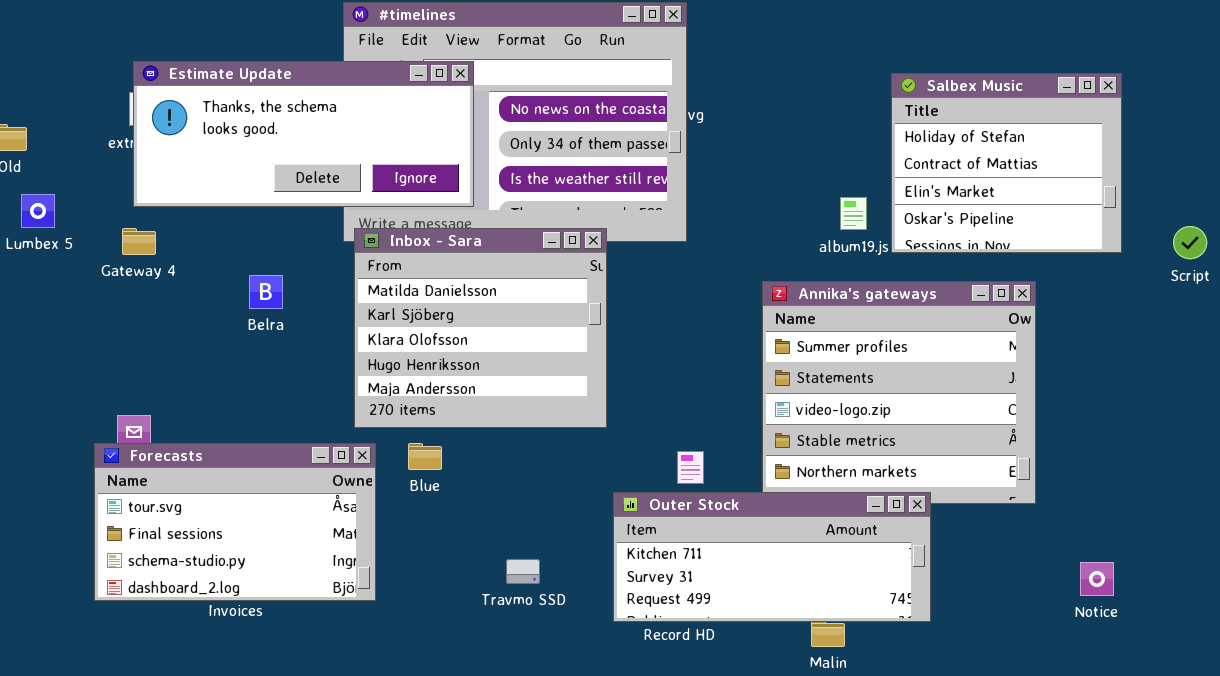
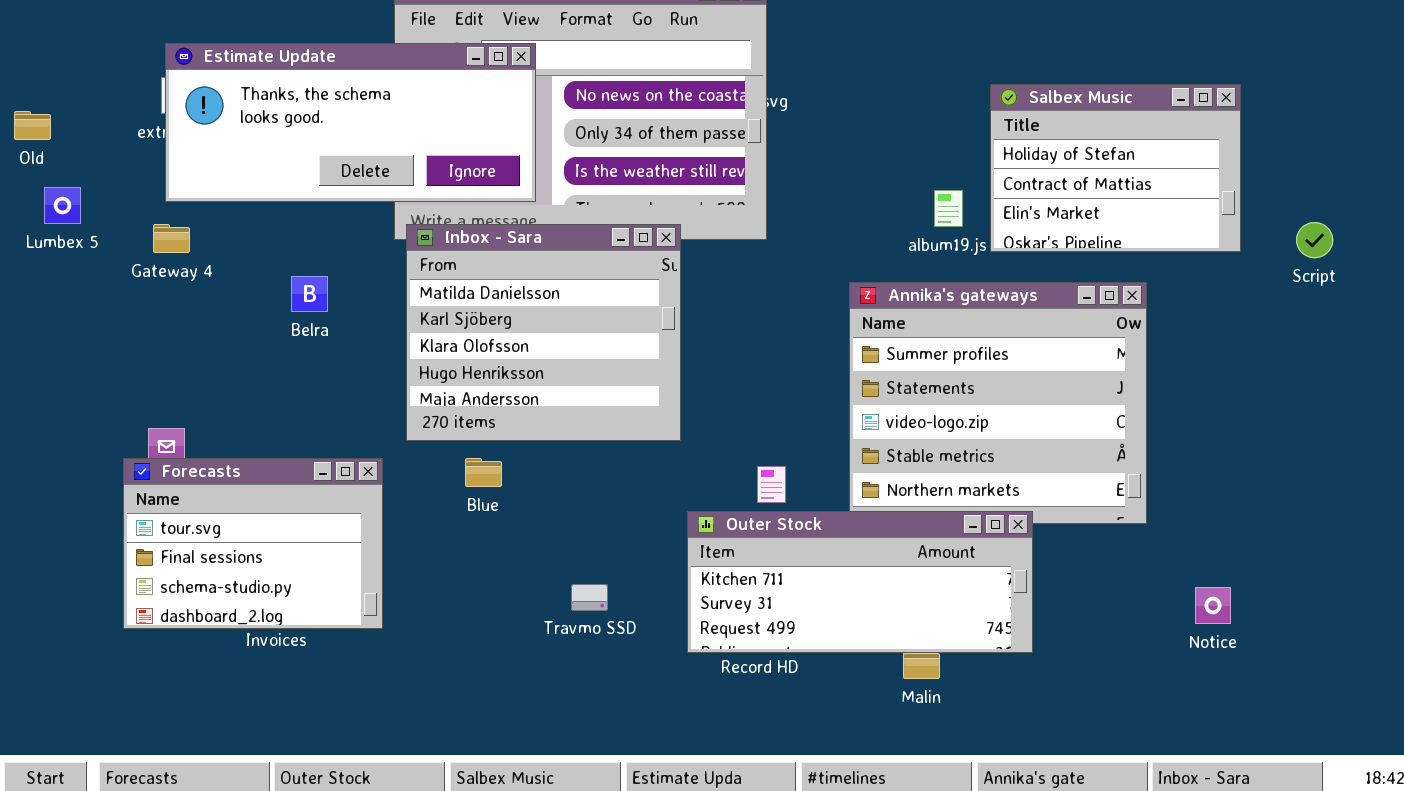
Salbex Music: [891,73,1122,253] -> [990,84,1241,252], resized
Forecasts: [94,443,376,601] -> [123,458,383,629], resized

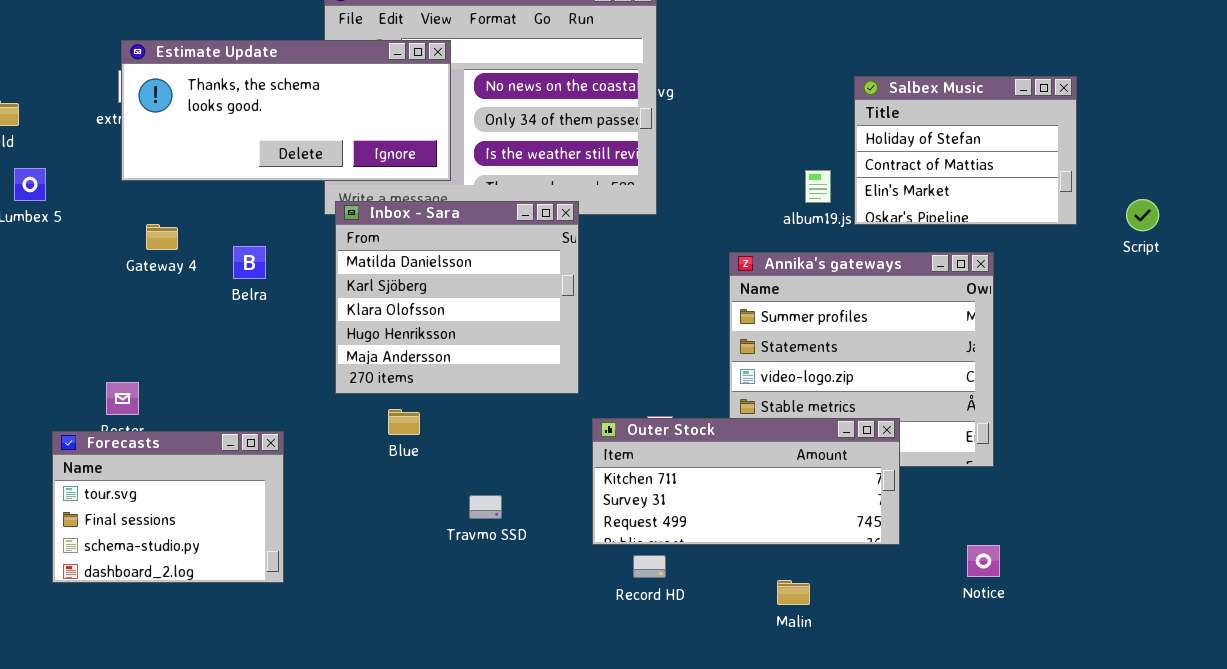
Gateway 4: [153,224,190,253] -> [146,224,178,250], moved
Forecasts: [123,458,383,629] -> [52,431,284,583], moved
Outer Stock: [687,511,1033,653] -> [592,418,900,545], moved
Travmo SSD: [571,584,608,611] -> [469,495,502,519], moved
Notice: [1195,587,1231,624] -> [967,545,1000,577], moved

